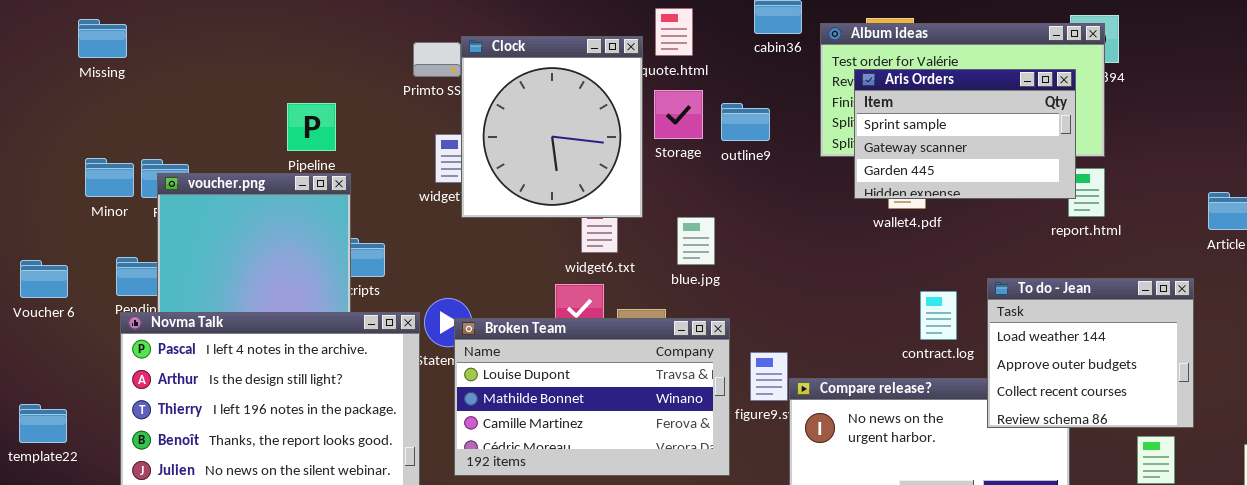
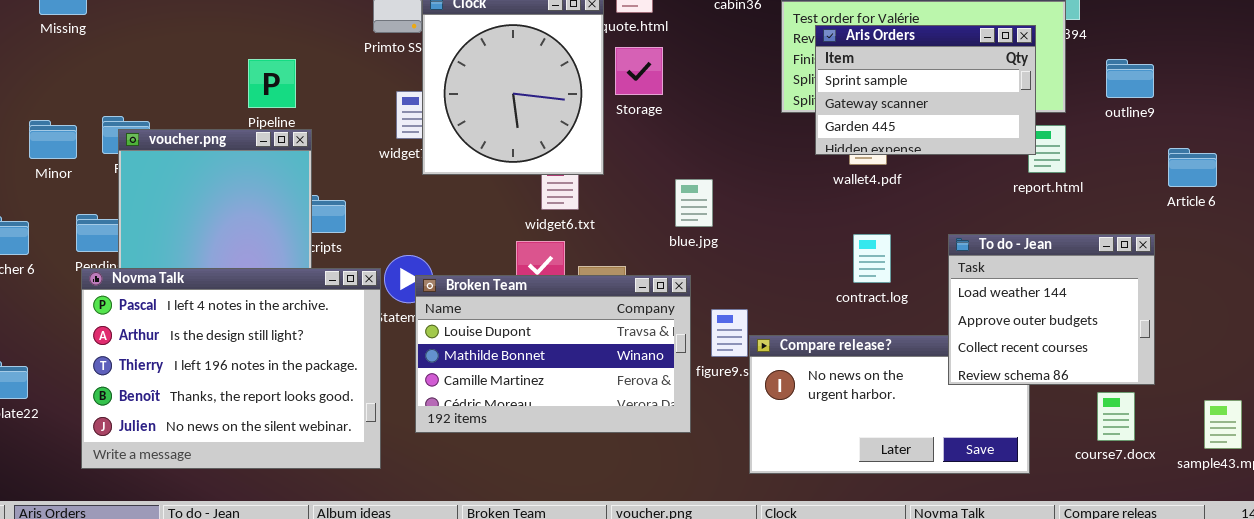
outline9: [721,103,770,141] -> [1106,59,1154,98], moved
Minor: [85,158,134,197] -> [29,120,77,159], moved
blue.jpg: [677,217,715,265] -> [675,179,713,227], moved
contract.log: [920,291,957,340] -> [853,234,891,283], moved

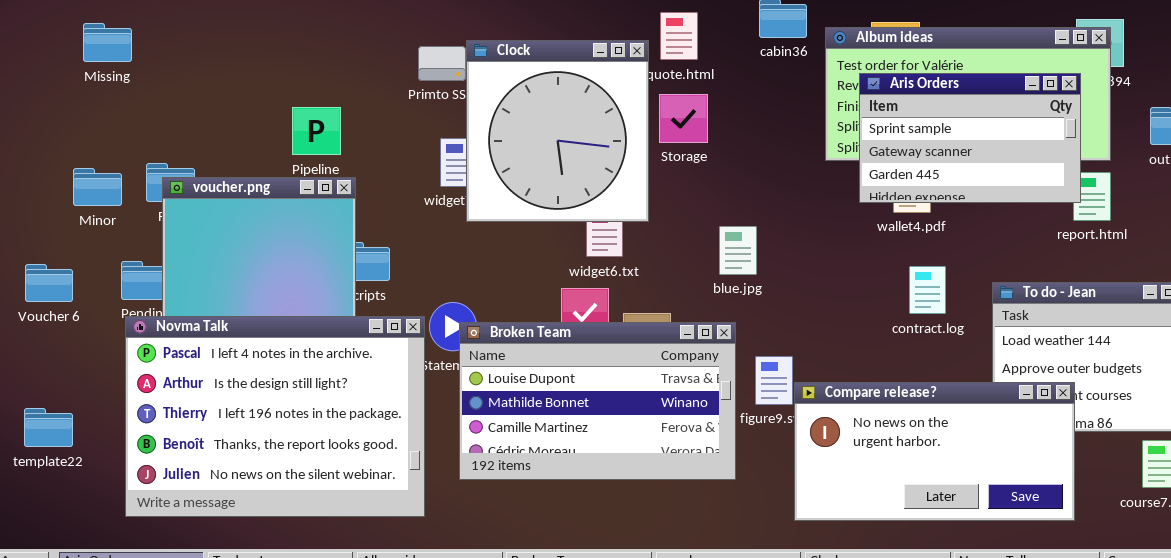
contract.log: [853,234,891,283] -> [909,266,946,314], moved
Compare release?: [749,335,1030,474] -> [794,382,1075,521], raised

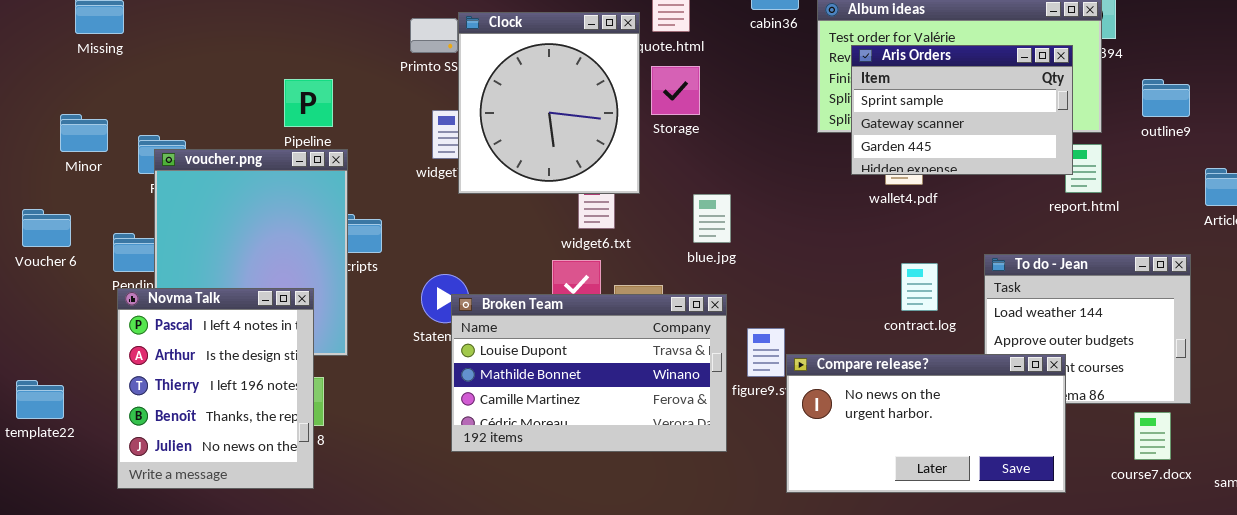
Minor: [73,168,122,206] -> [60,114,108,152], moved
blue.jpg: [719,226,757,275] -> [693,194,731,243], moved
Voucher 6: [25,264,73,302] -> [22,209,71,247], moved
contract.log: [909,266,946,314] -> [901,263,938,311], moved
Novma Talk: [125,316,425,517] -> [117,288,314,489], resized

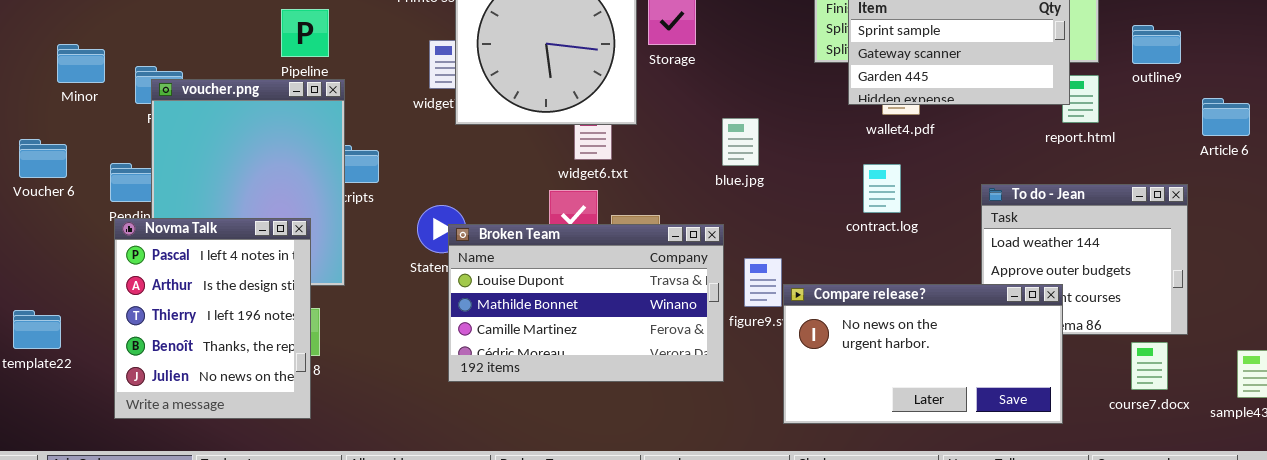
outline9: [1142,79,1190,117] -> [1132,25,1181,64], moved
blue.jpg: [693,194,731,243] -> [722,118,759,166], moved
contract.log: [901,263,938,311] -> [863,164,901,213], moved

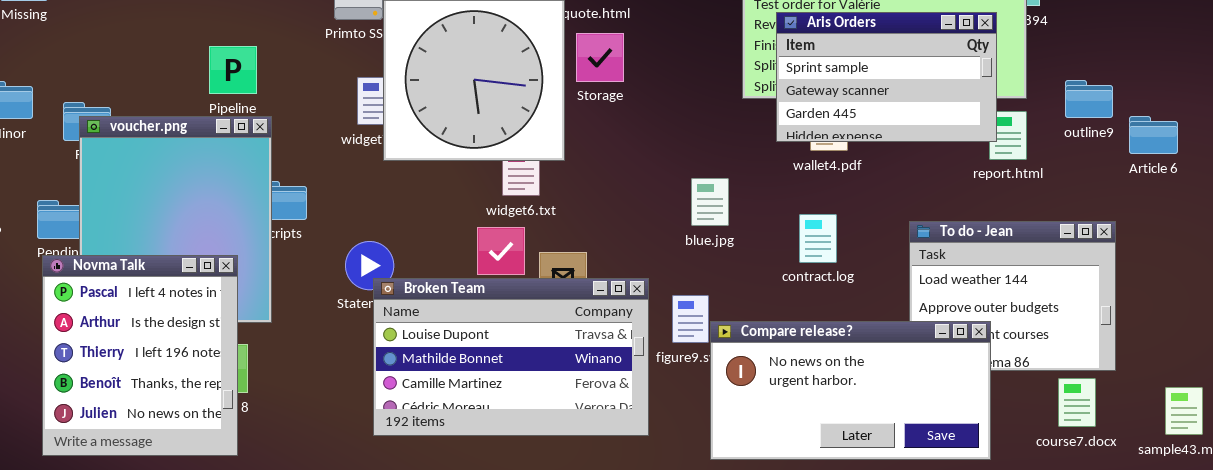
outline9: [1132,25,1181,64] -> [1065,80,1113,118], moved
Article 6: [1202,98,1250,136] -> [1129,116,1178,154], moved
blue.jpg: [722,118,759,166] -> [691,178,729,226], moved
contract.log: [863,164,901,213] -> [799,214,837,263], moved
Broken Team: [448,224,724,382] -> [373,278,649,436], moved

